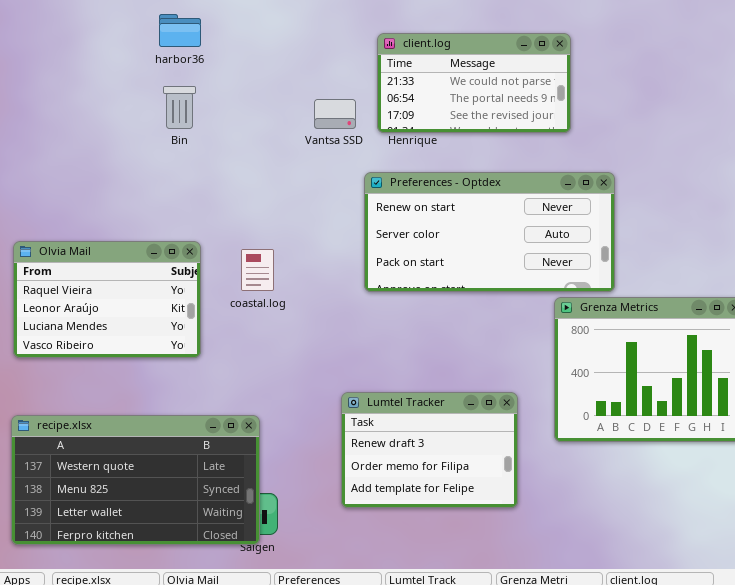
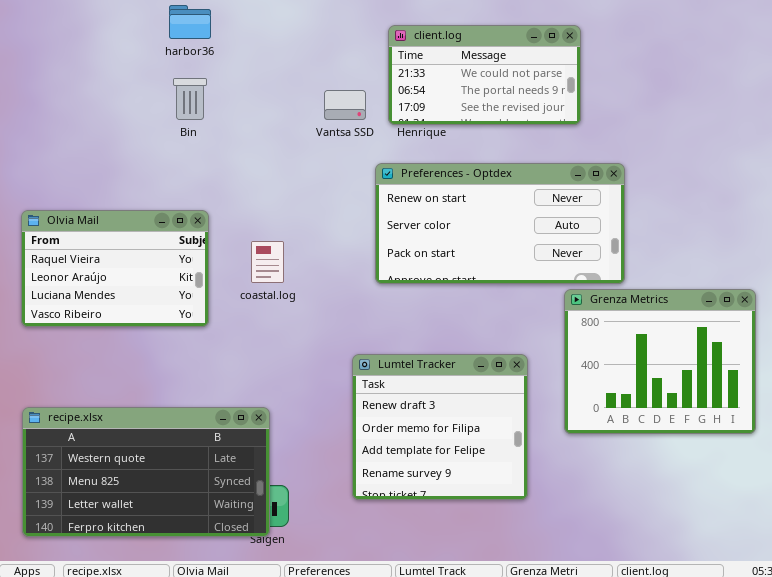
Olvia Mail: [13,241,201,358] -> [21,210,209,327], moved
Lumtel Tracker: [341,392,518,508] -> [352,354,528,500], resized

